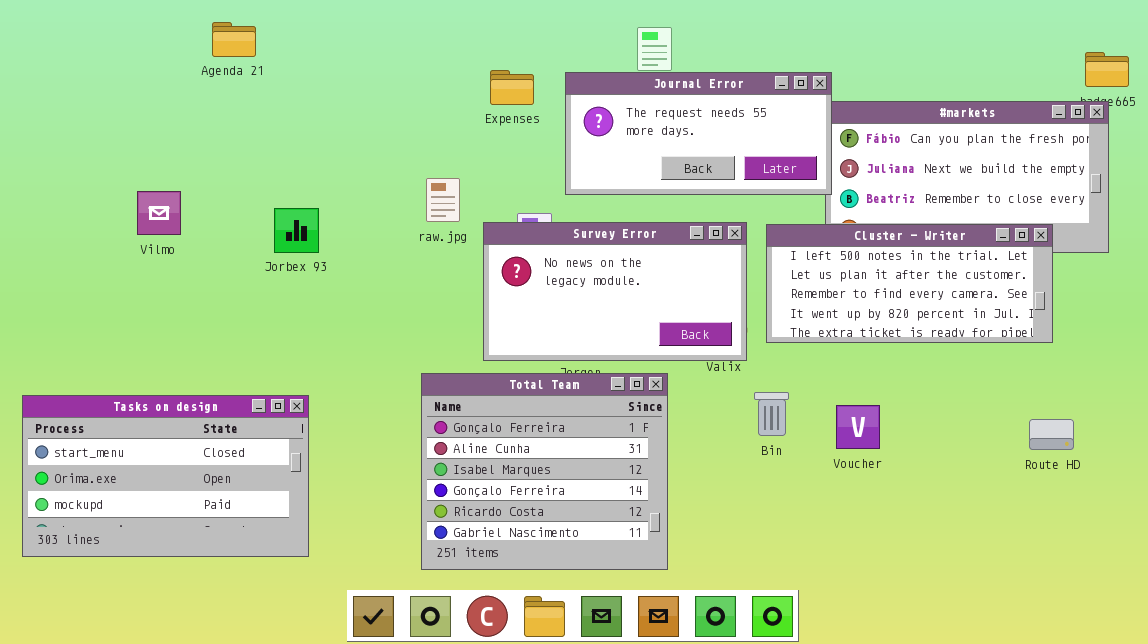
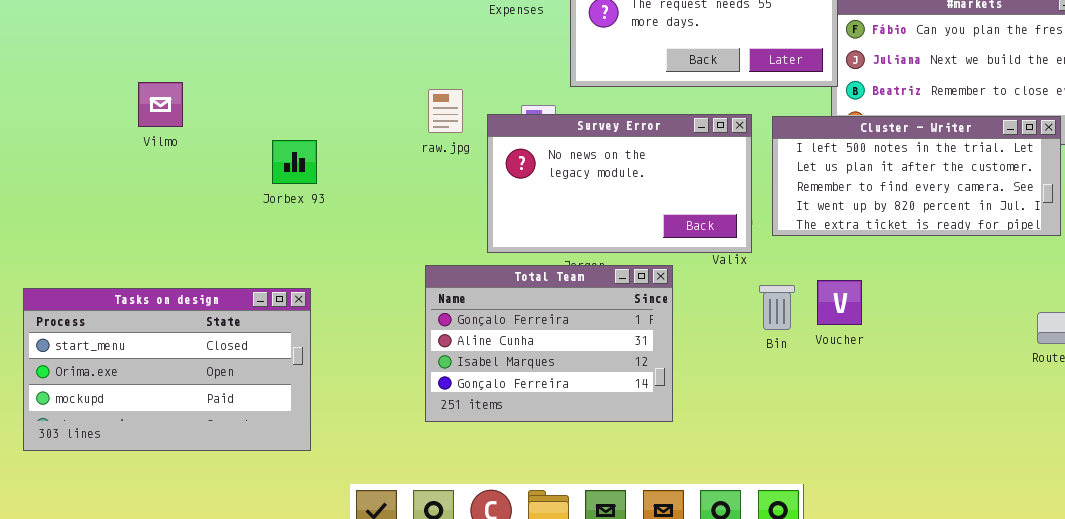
raw.jpg: [426,178,460,222] -> [428,89,463,133], moved
Jorbex 93: [274,208,319,253] -> [272,140,317,184], moved
Total Team: [421,373,668,570] -> [425,265,673,422], resized
Voucher: [836,405,880,449] -> [817,280,862,325], moved

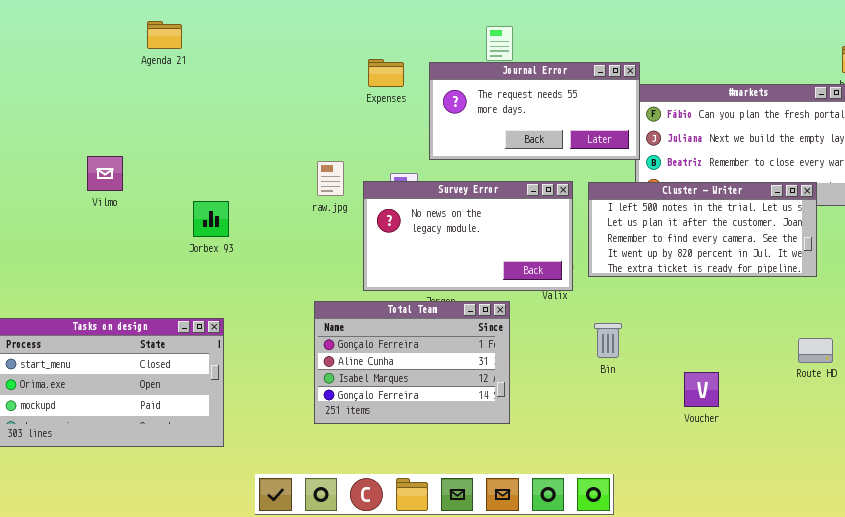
Voucher: [817,280,862,325] -> [684,372,719,407], moved
Bin: [759,285,795,330] -> [594,323,622,358], moved

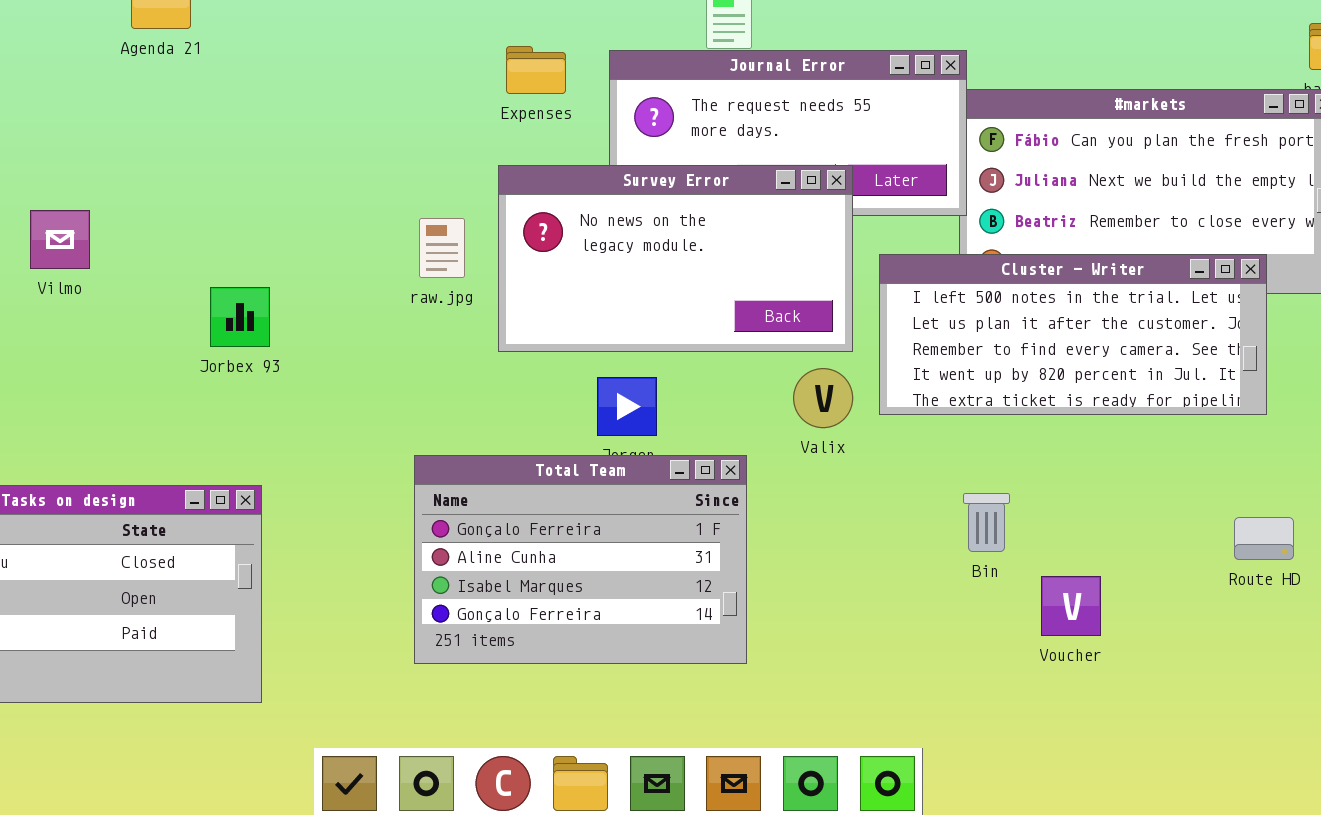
Survey Error: [363,181,573,291] -> [498,165,853,352], moved
Bin: [594,323,622,358] -> [963,493,1010,552], moved

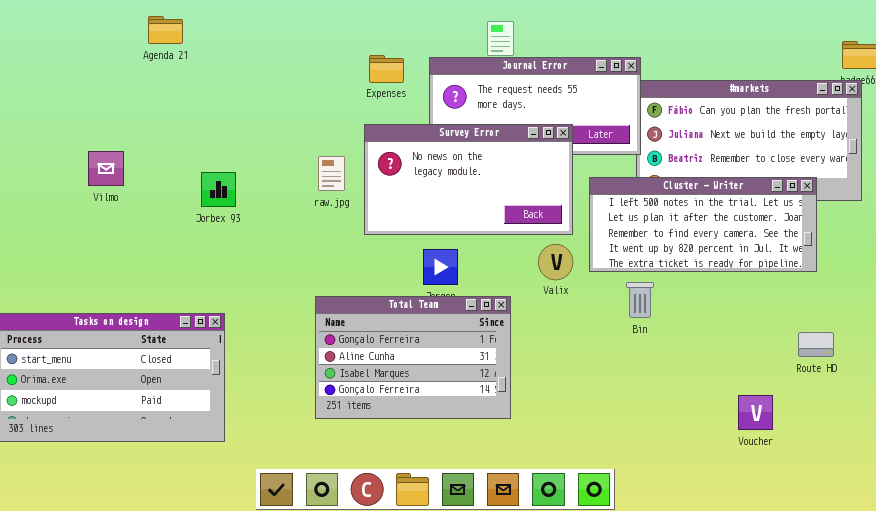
Jorbex 93: [210,287,270,347] -> [201,172,236,207], moved
Bin: [963,493,1010,552] -> [626,282,654,318], moved
Voucher: [1041,576,1101,636] -> [738,395,773,430], moved

